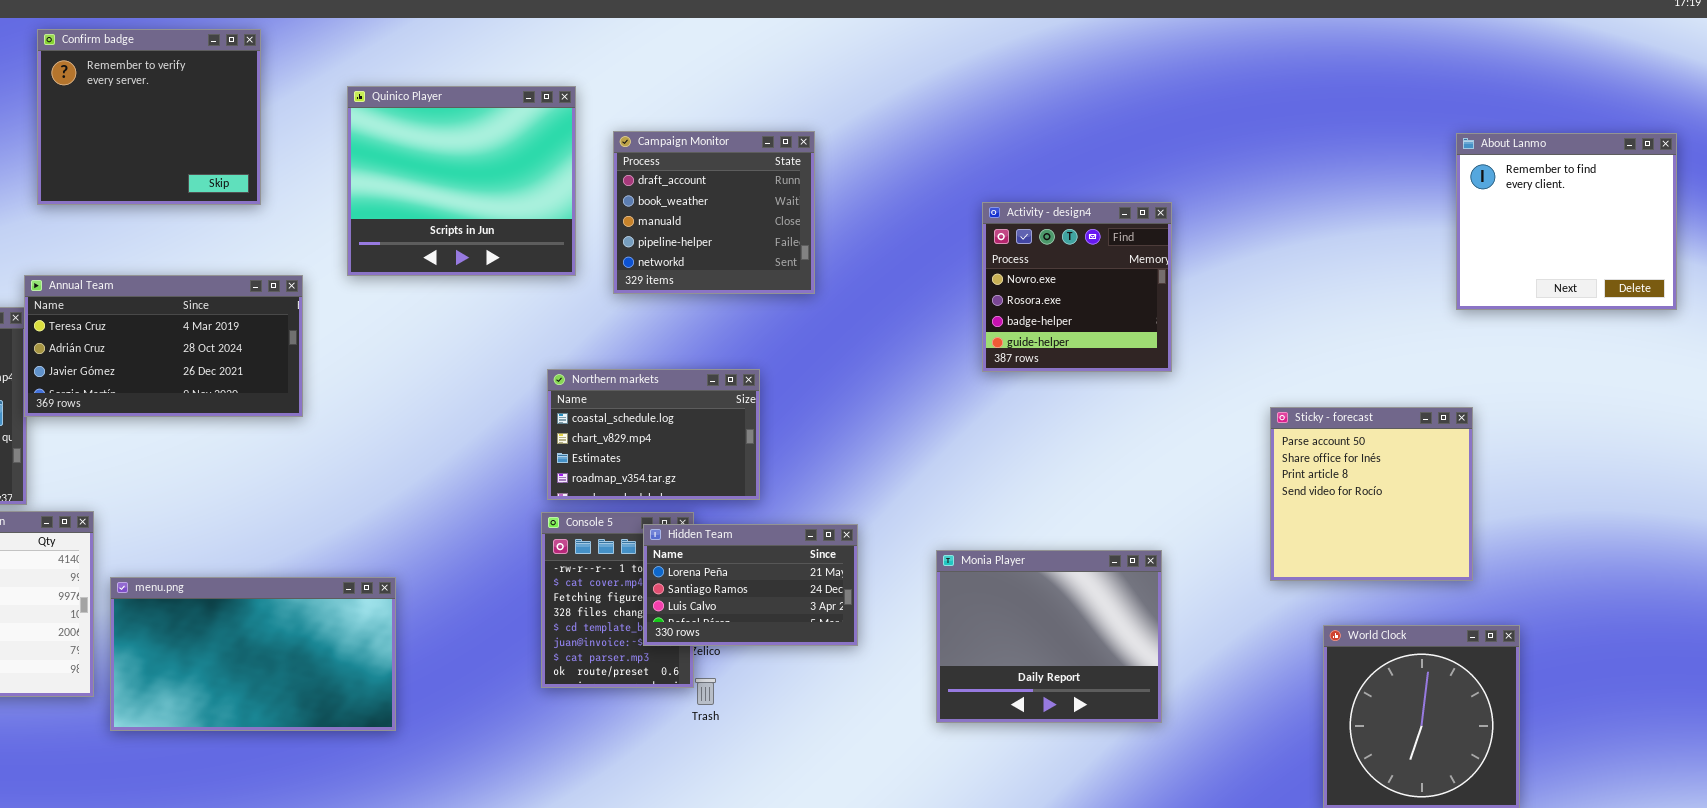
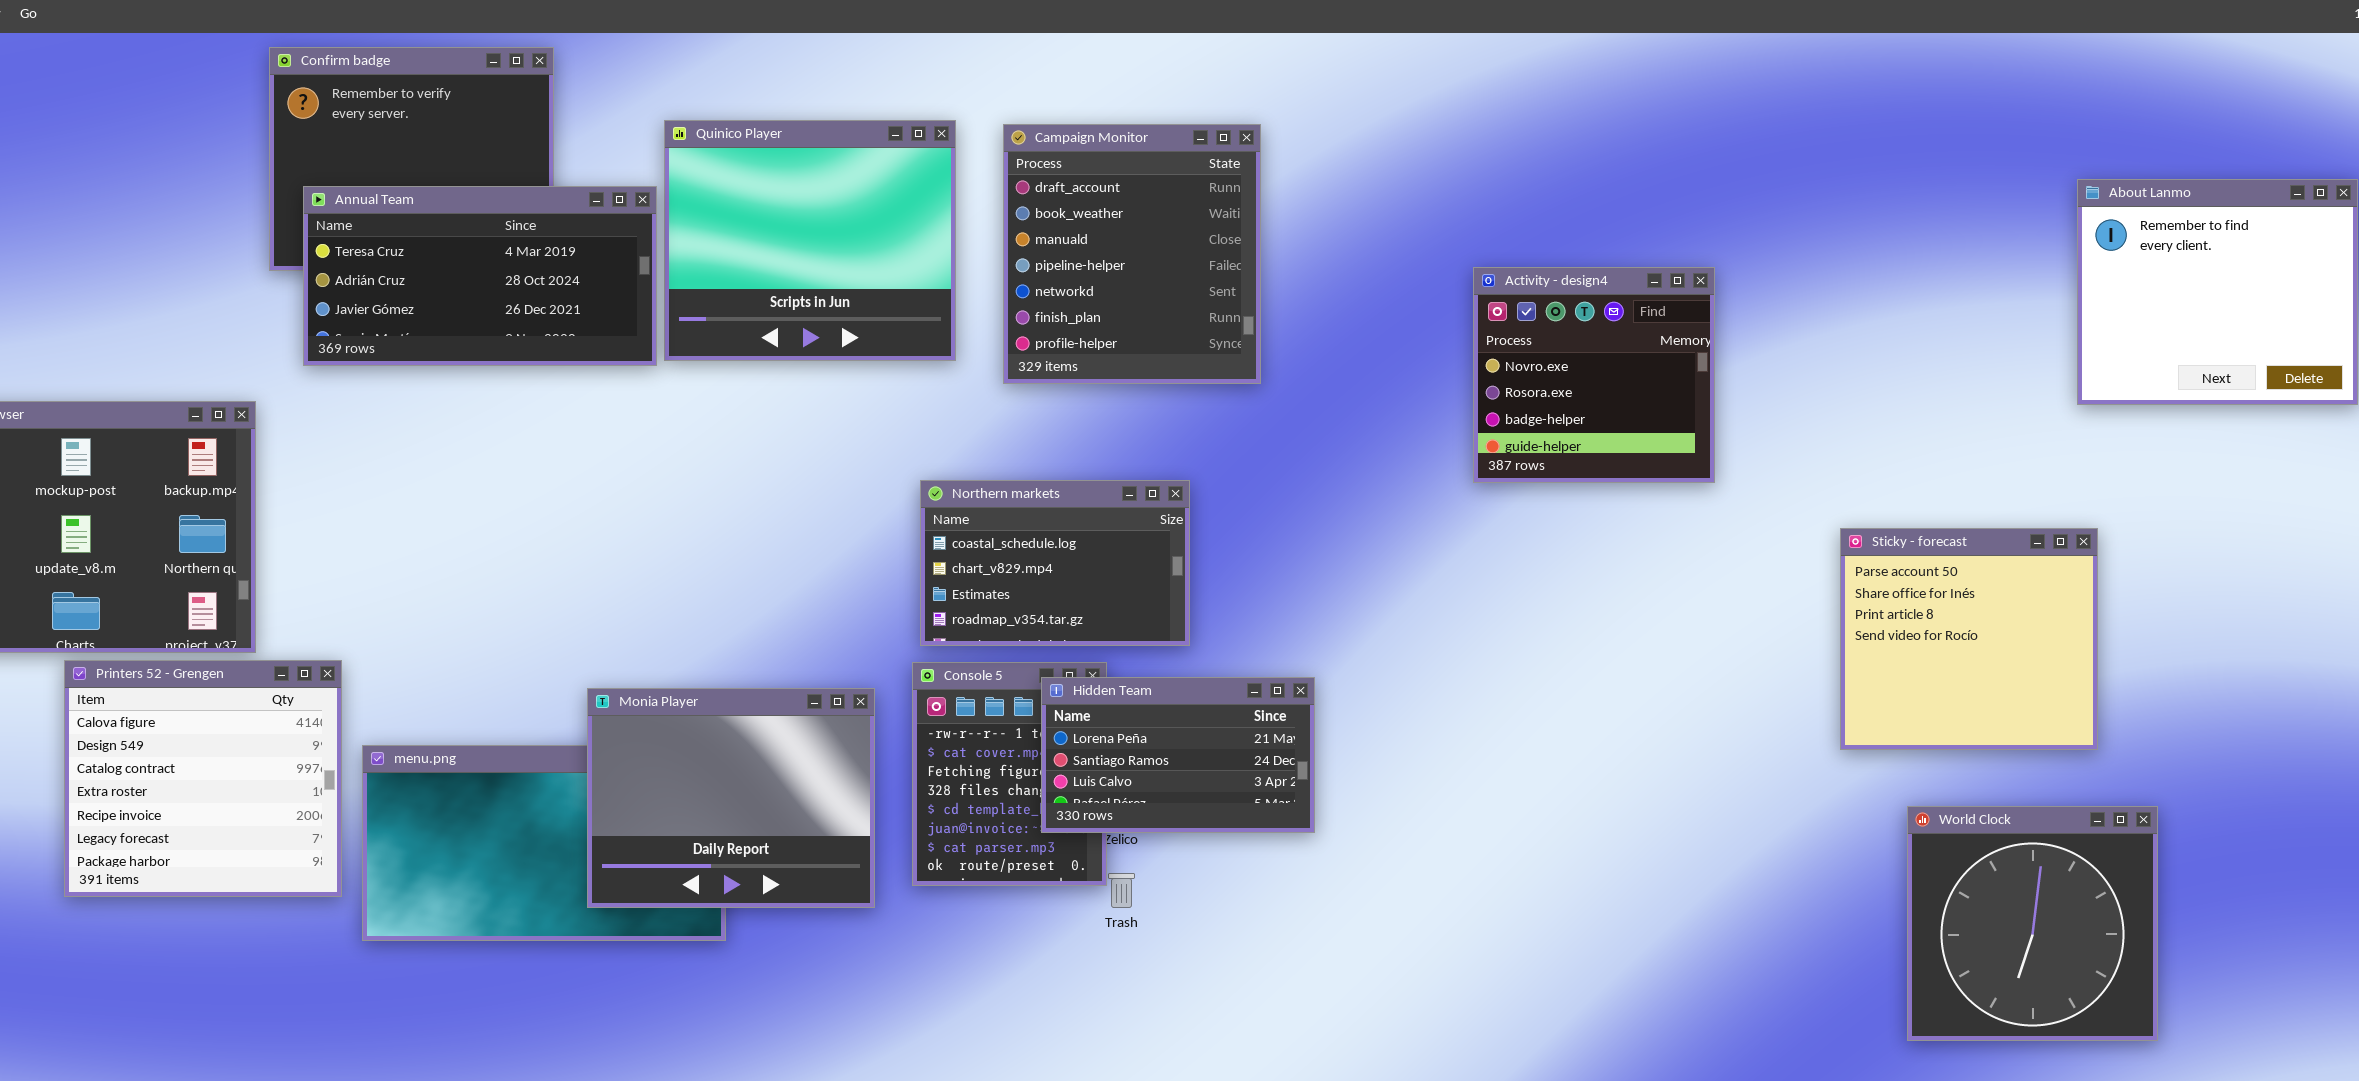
Campaign Monitor: [613,131,815,294] -> [1003,124,1261,384], resized
Annual Team: [24,275,303,417] -> [303,186,657,366], moved
Monia Player: [936,550,1162,723] -> [587,688,875,908], moved

